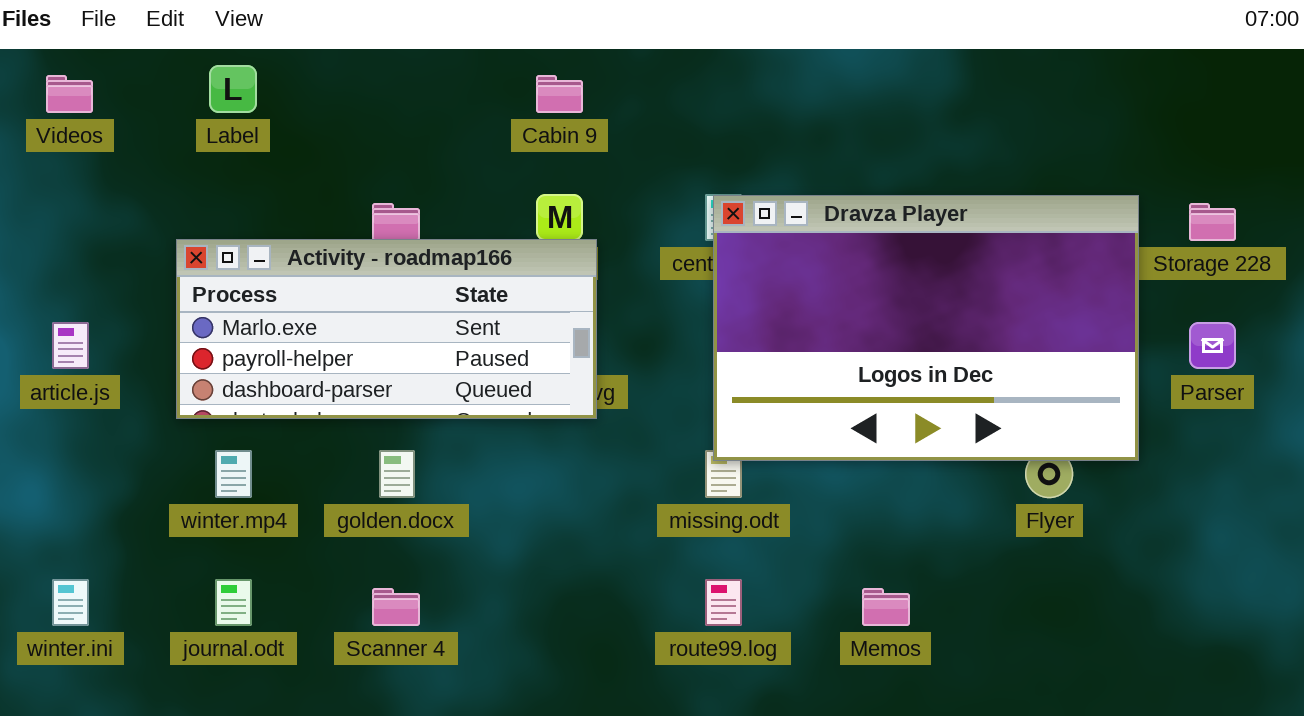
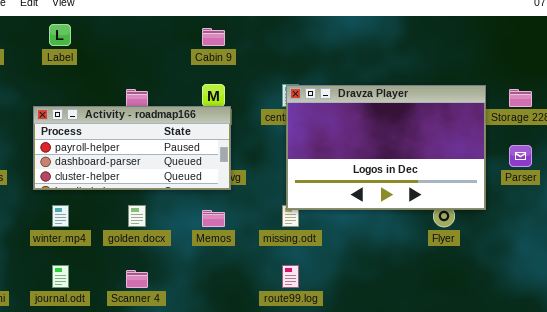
Activity - roadmap166: [176,239,597,419] -> [33,106,231,190], scrolled down 1 row
Memos: [862,588,910,626] -> [202,210,225,227], moved

